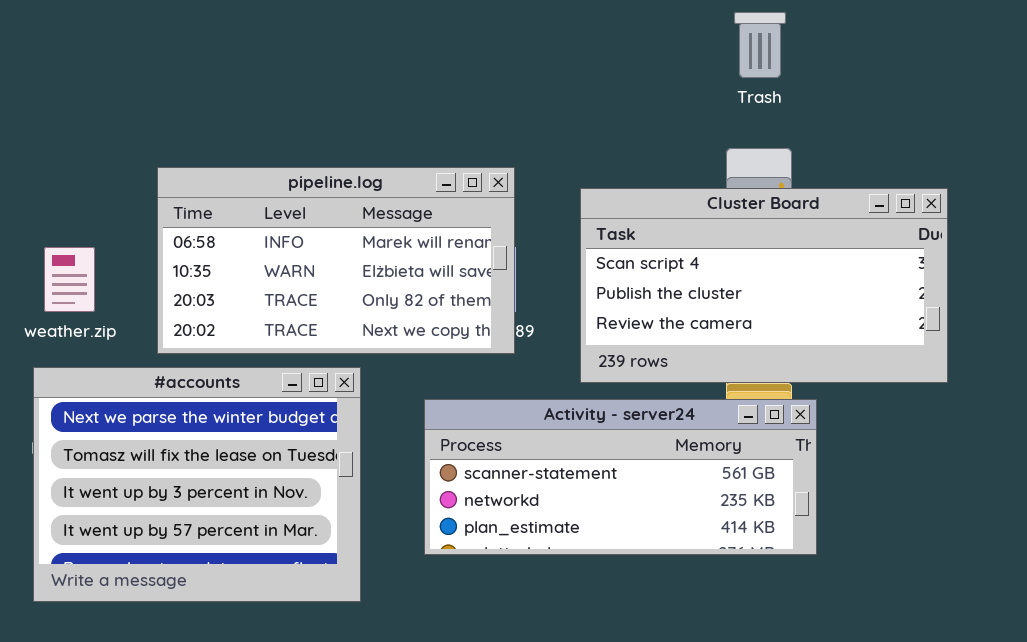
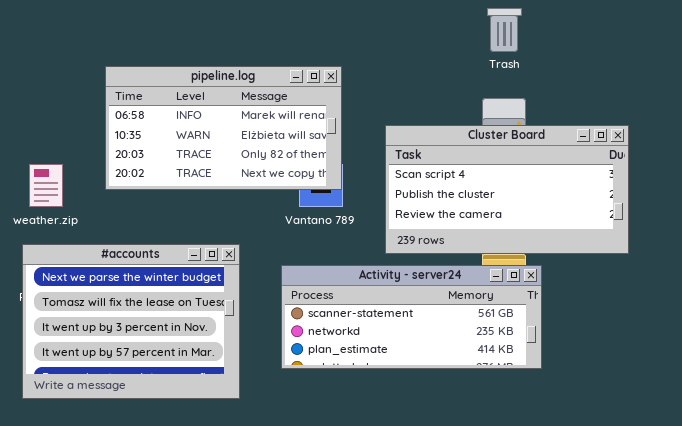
pipeline.log: [157,167,515,354] -> [105,66,342,190], moved

